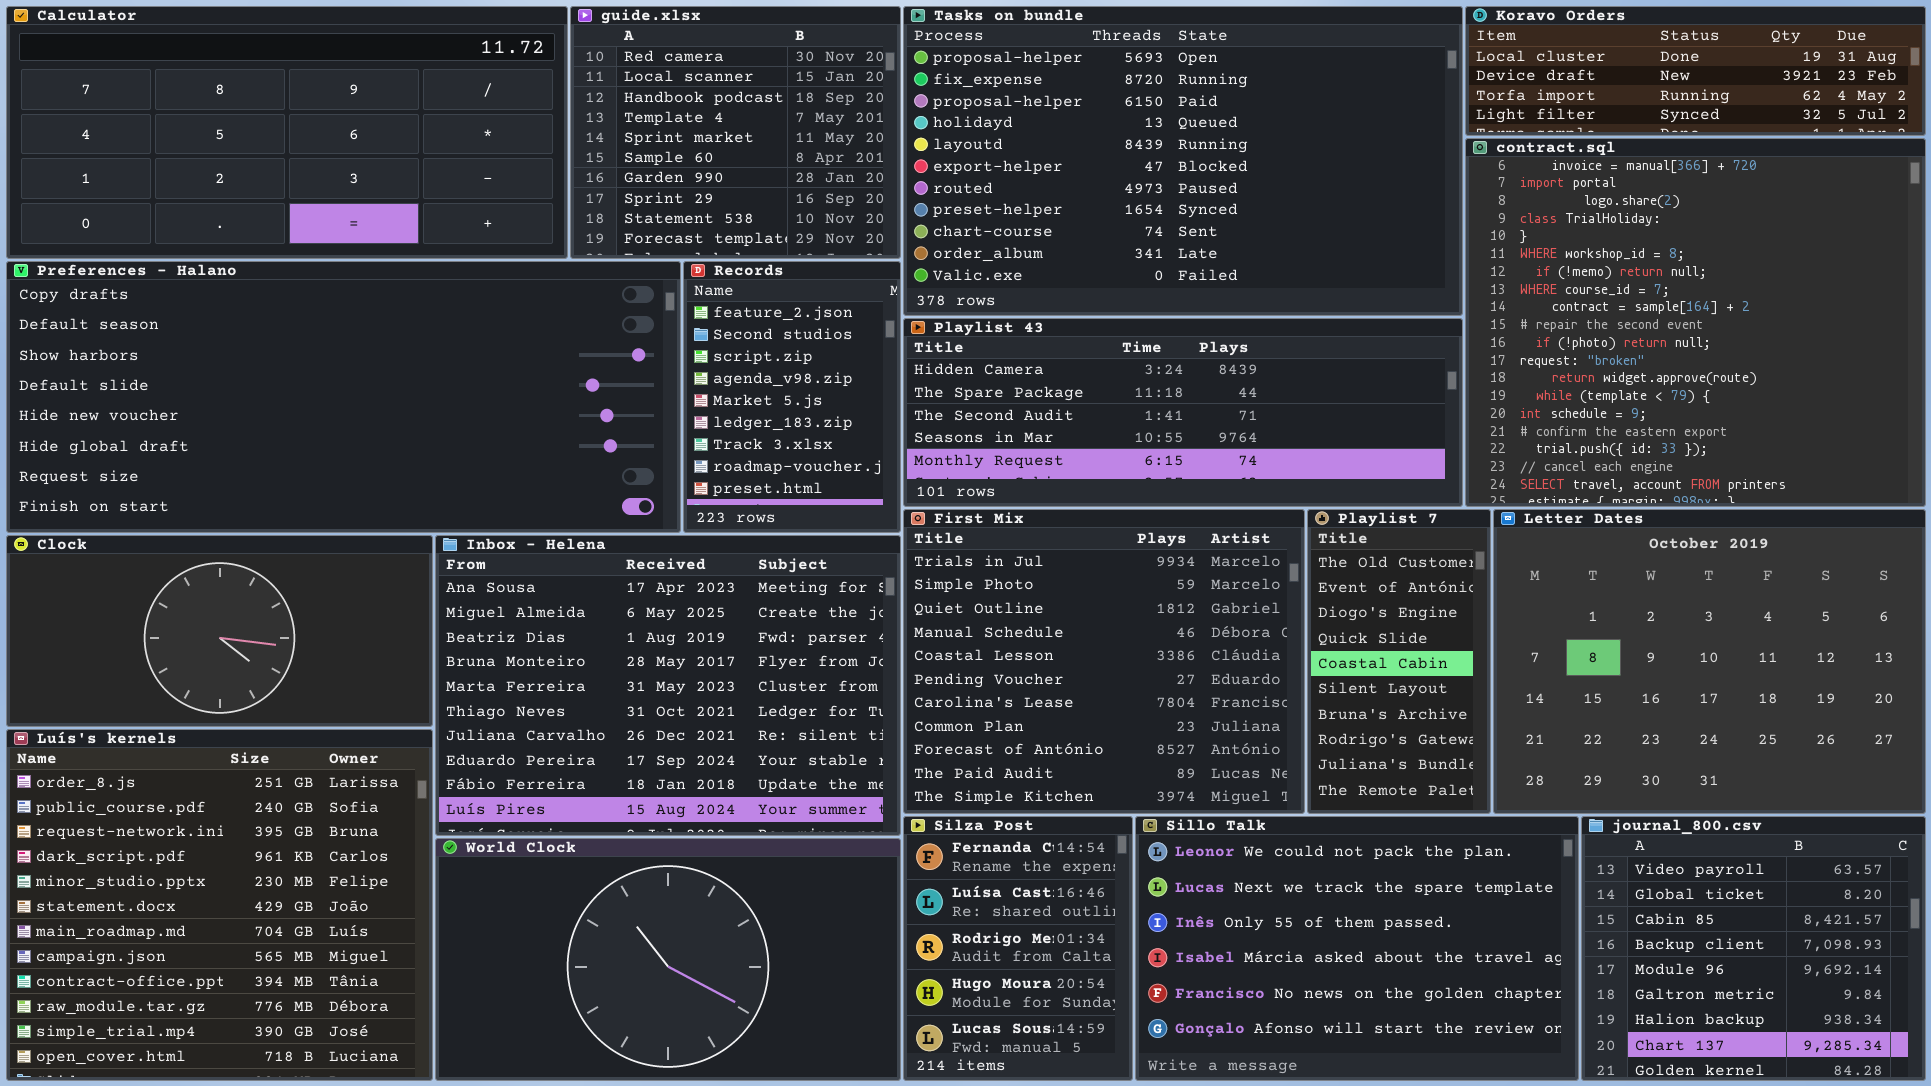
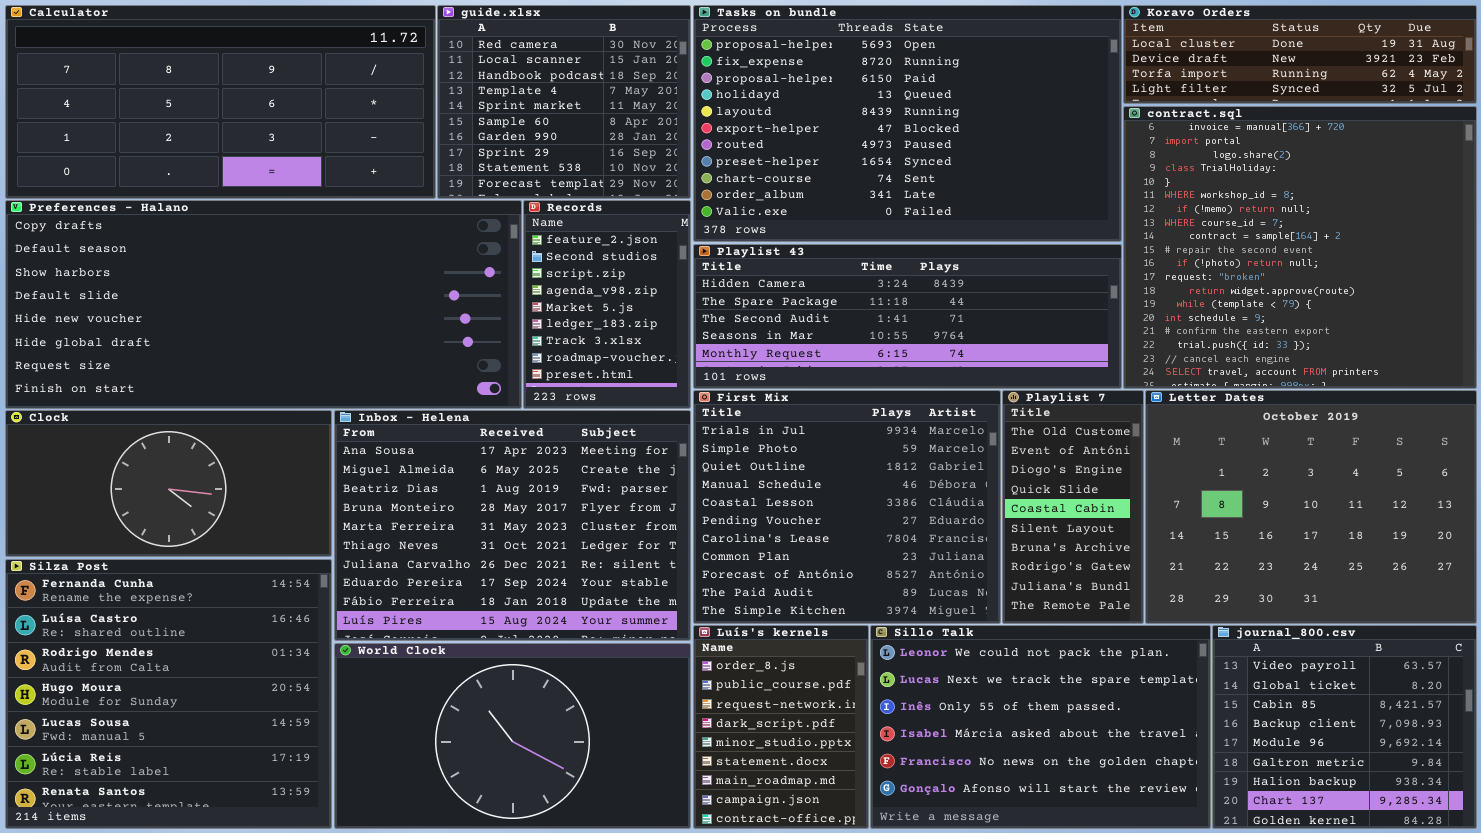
Luís's kernels: [6,729,433,1081] -> [693,625,869,829], moved, resized
Silza Post: [903,816,1133,1081] -> [5,559,332,829], moved, resized

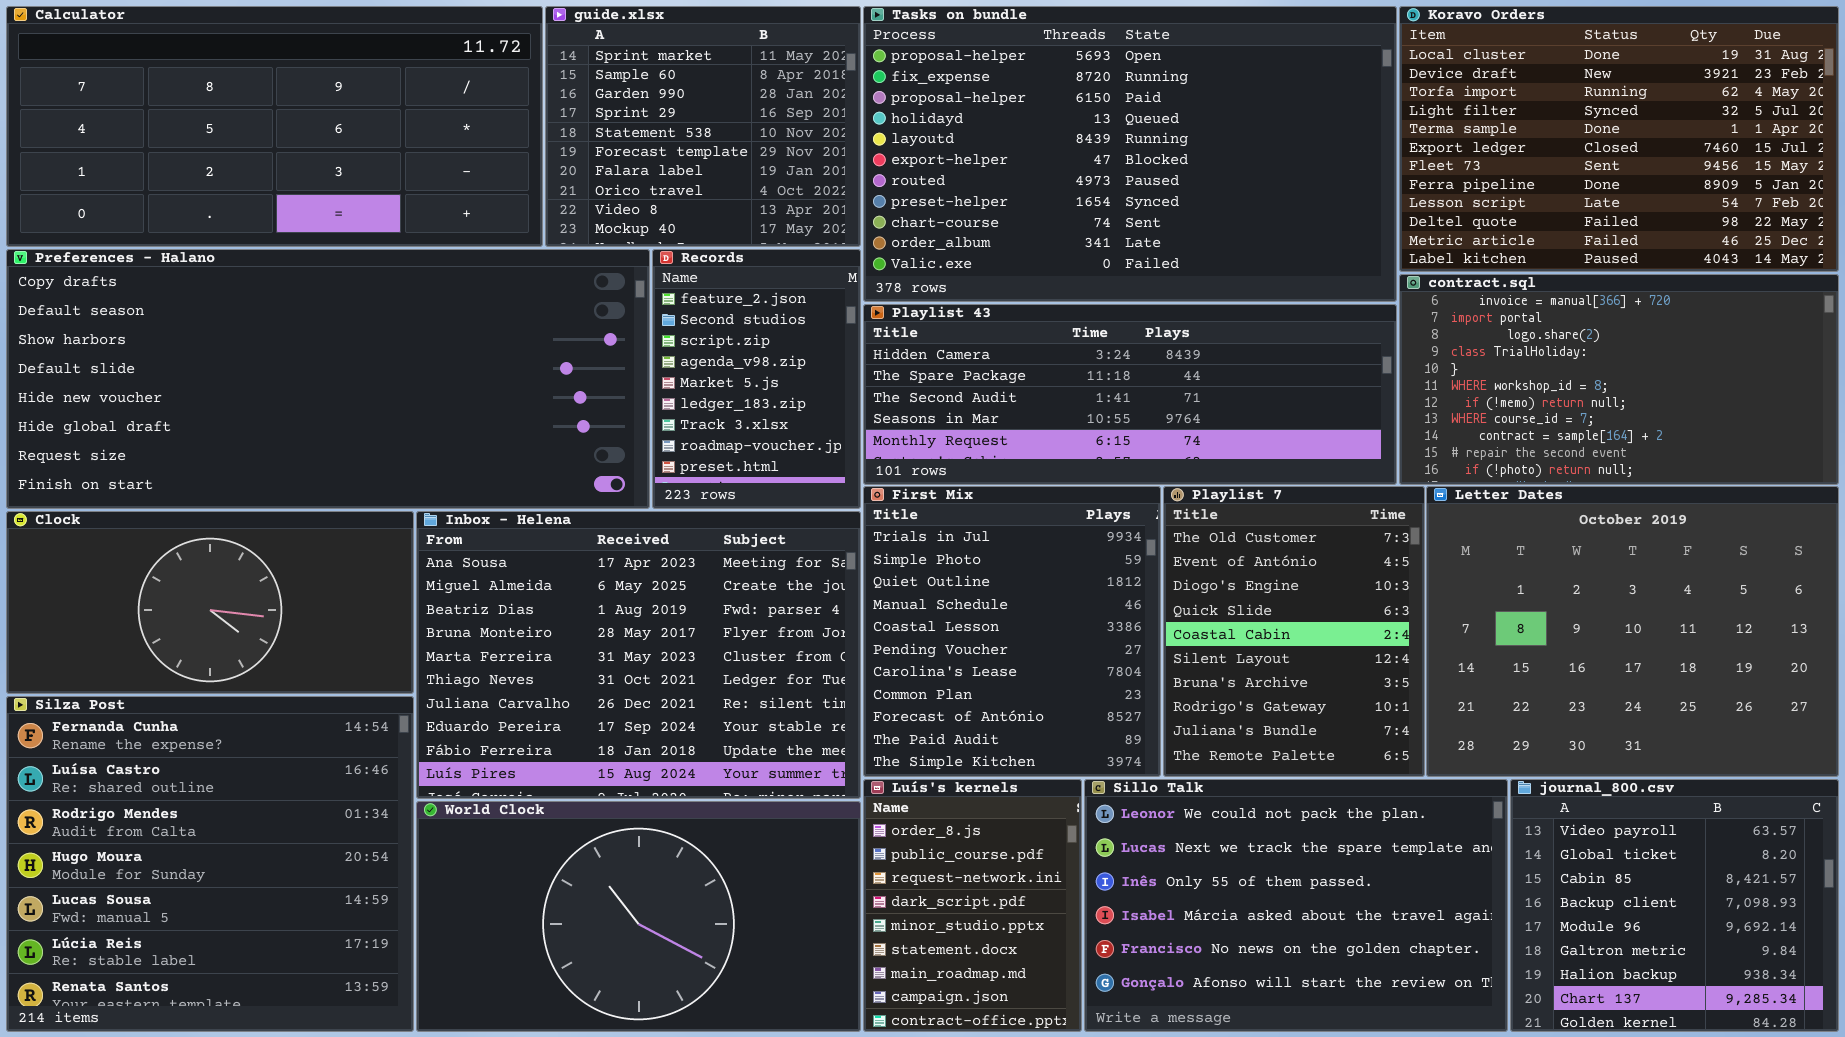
guide.xlsx: [437,5,691,199] -> [545,6,861,247], scrolled down 4 rows
Koravo Orders: [1123,5,1477,104] -> [1399,6,1839,272], resized
contract.sql: [1123,106,1477,389] -> [1399,274,1839,485], resized
First Mix: [693,390,1001,624] -> [863,486,1161,777], resized
Playlist 7: [1002,390,1144,624] -> [1163,486,1425,777], resized

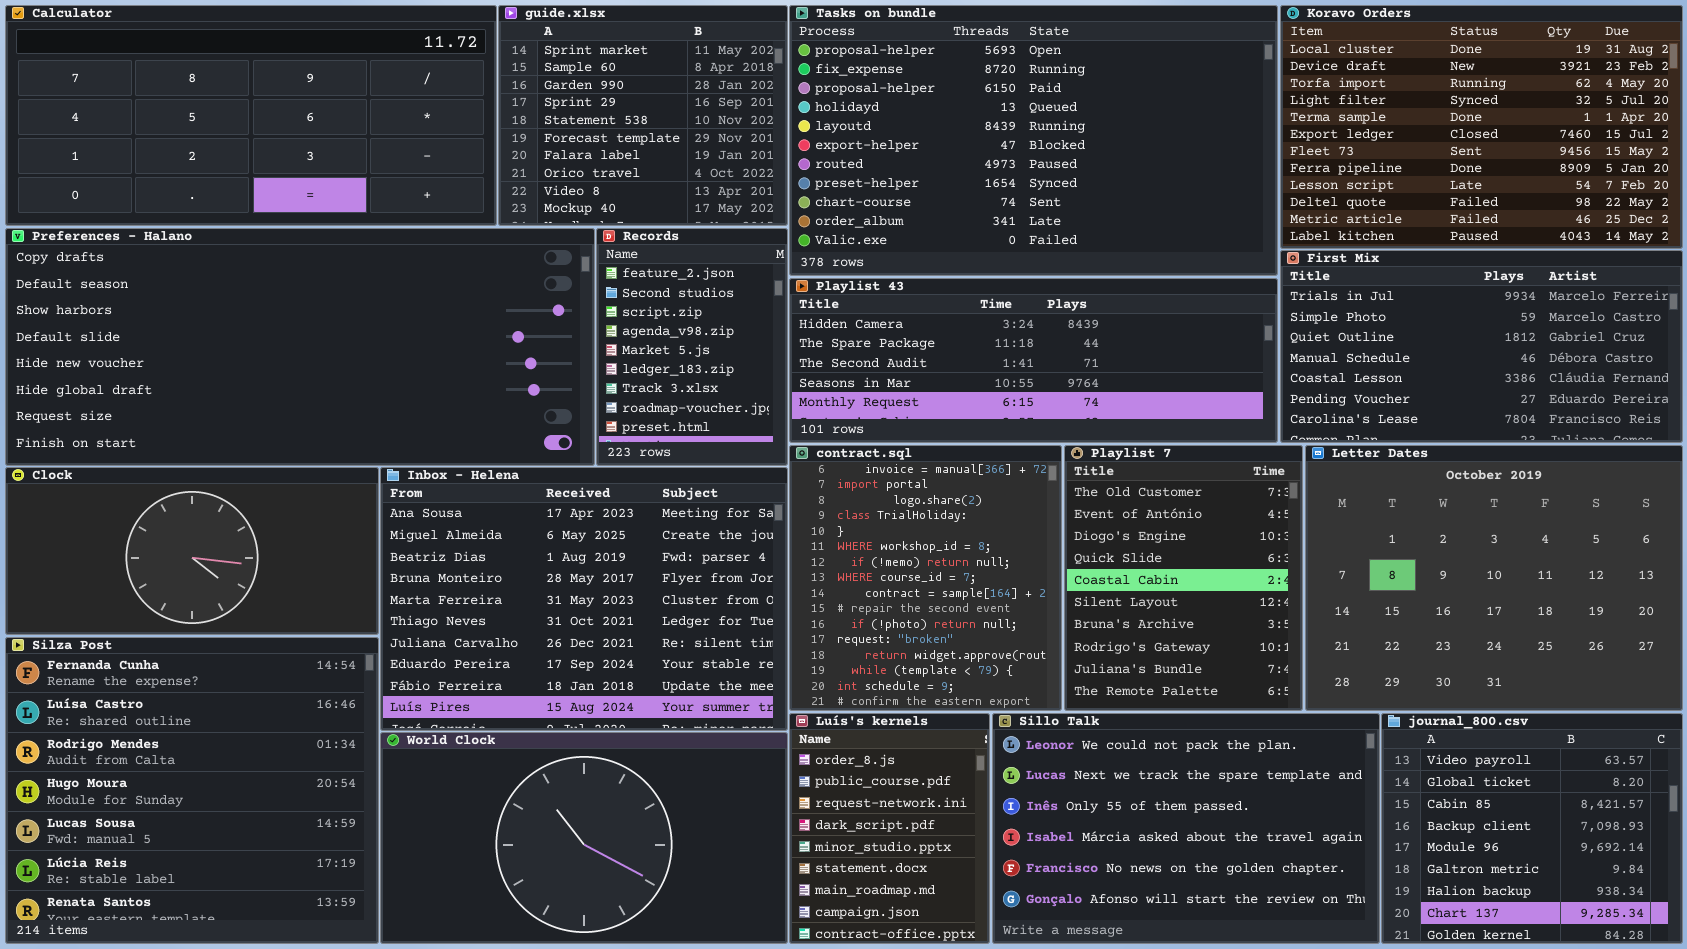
contract.sql: [1399,274,1839,485] -> [789,445,1062,711], moved, resized
First Mix: [863,486,1161,777] -> [1280,250,1683,443], moved, resized

